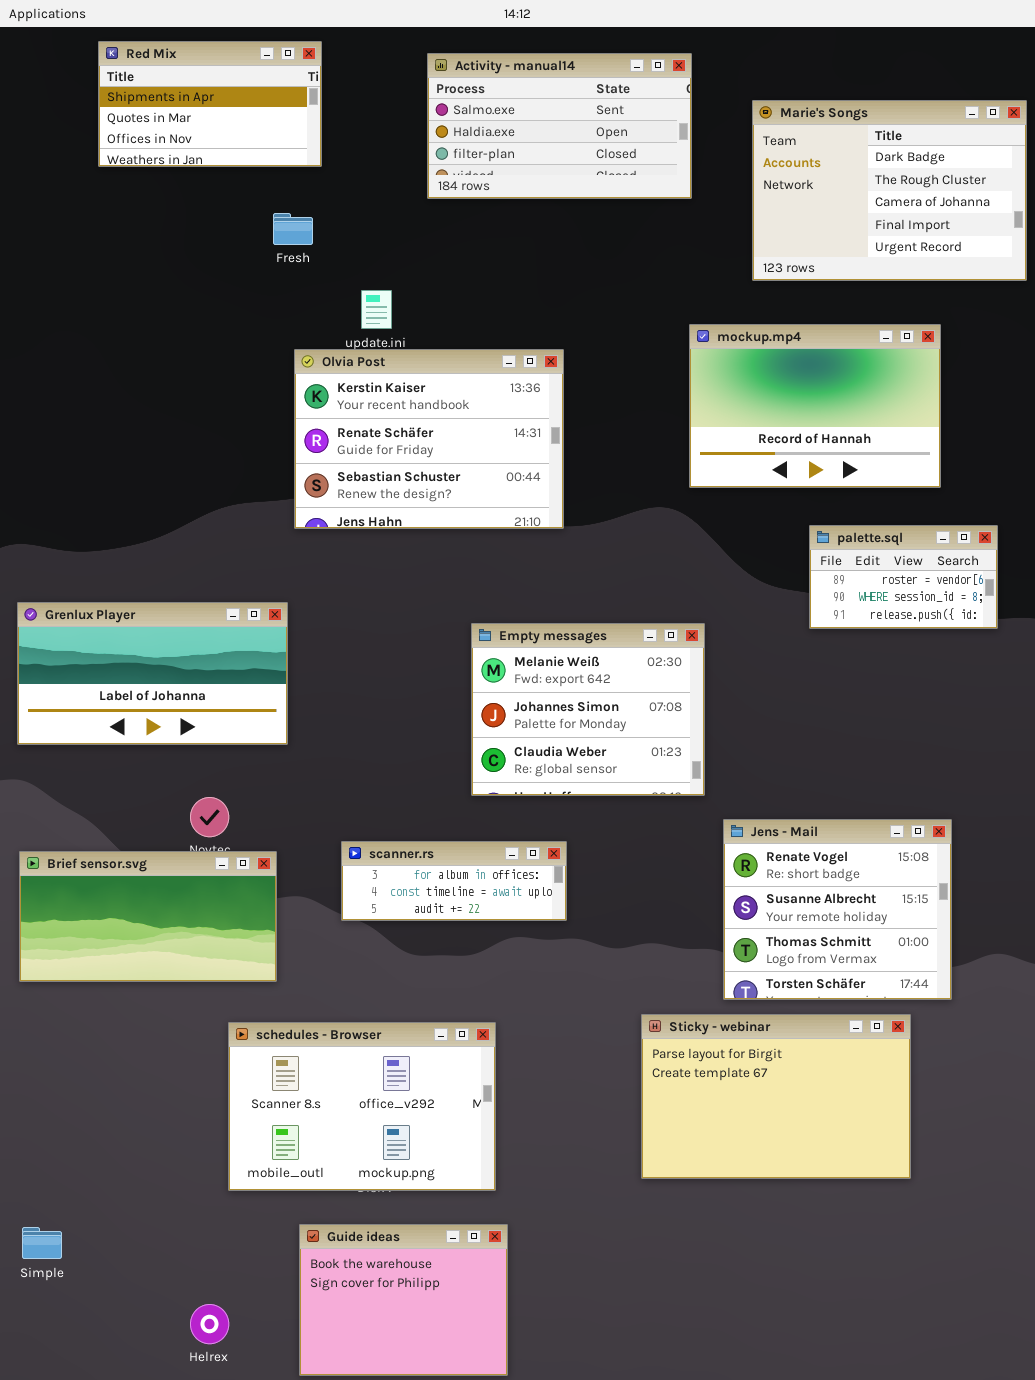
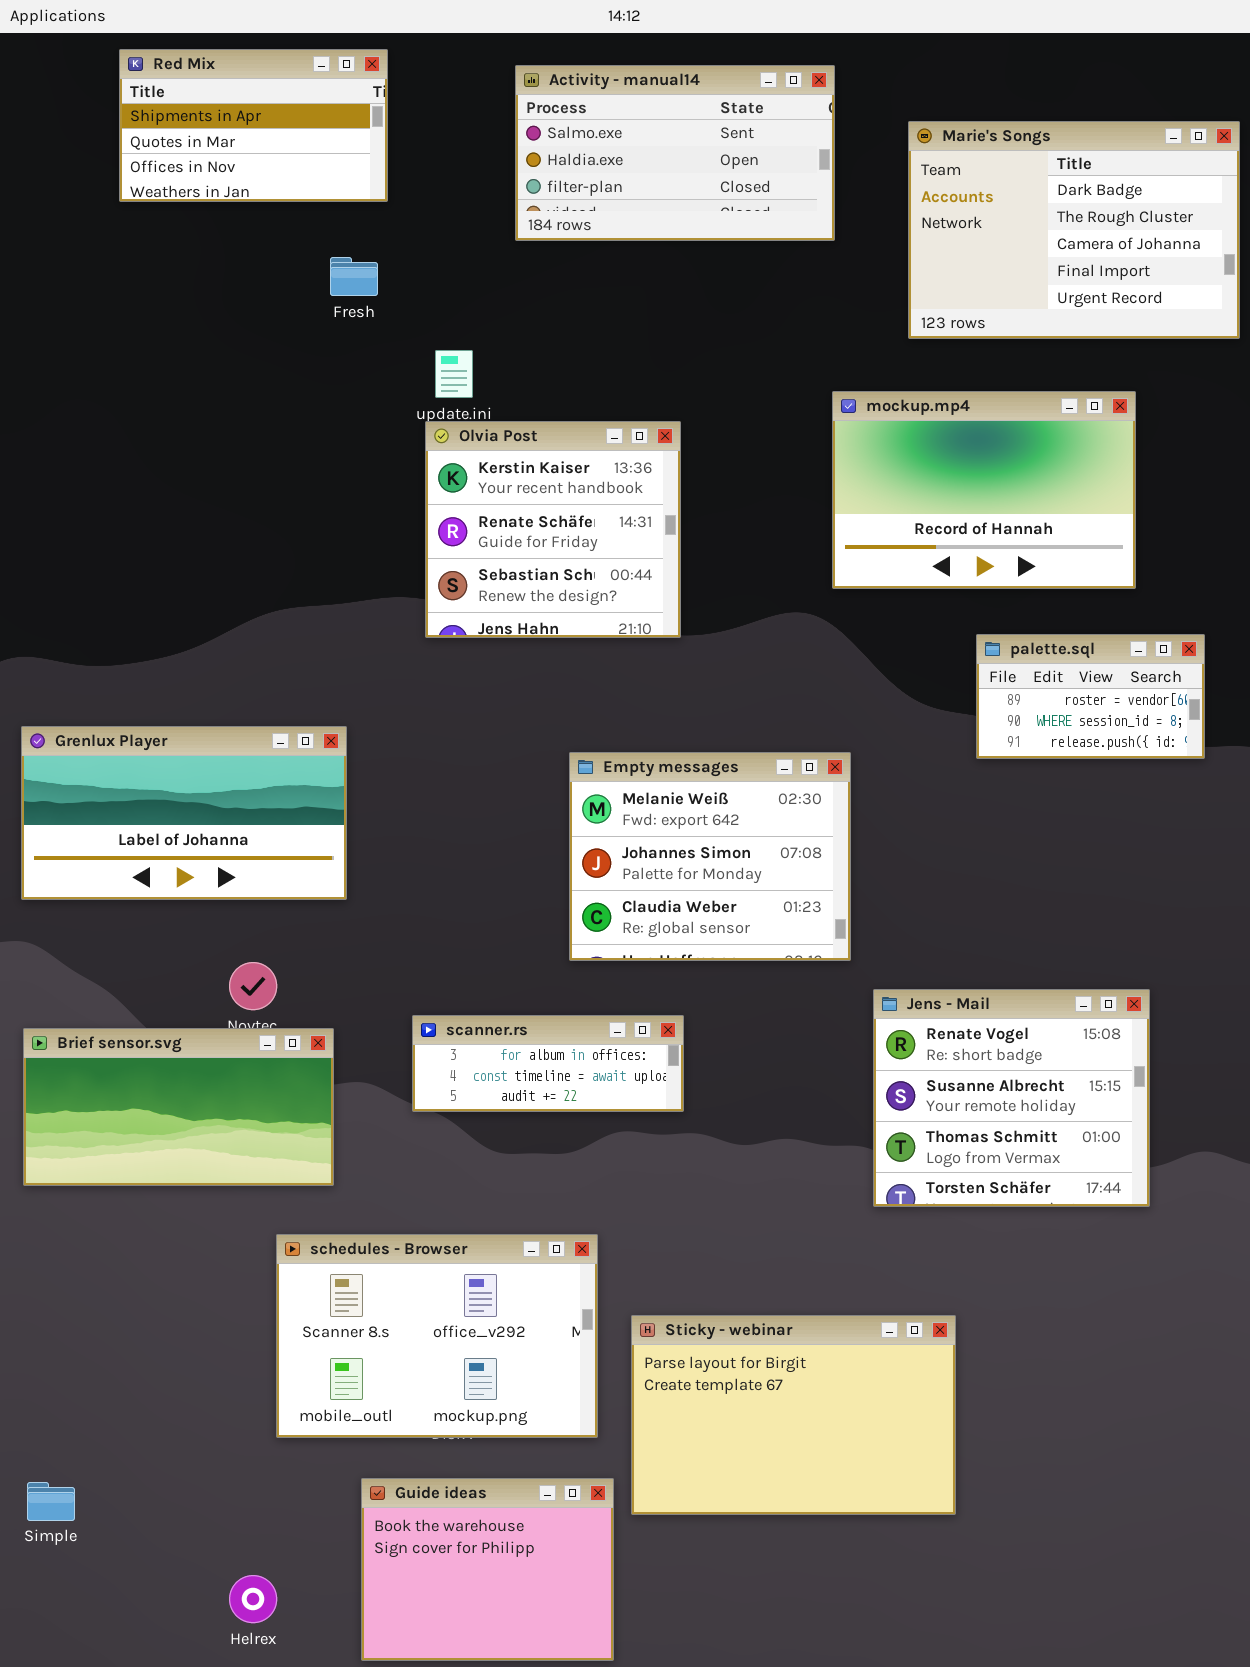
Olvia Post: [294,349,564,529] -> [425,421,681,638], resized
Sticky - webinar: [641,1014,911,1179] -> [631,1315,956,1515], moved

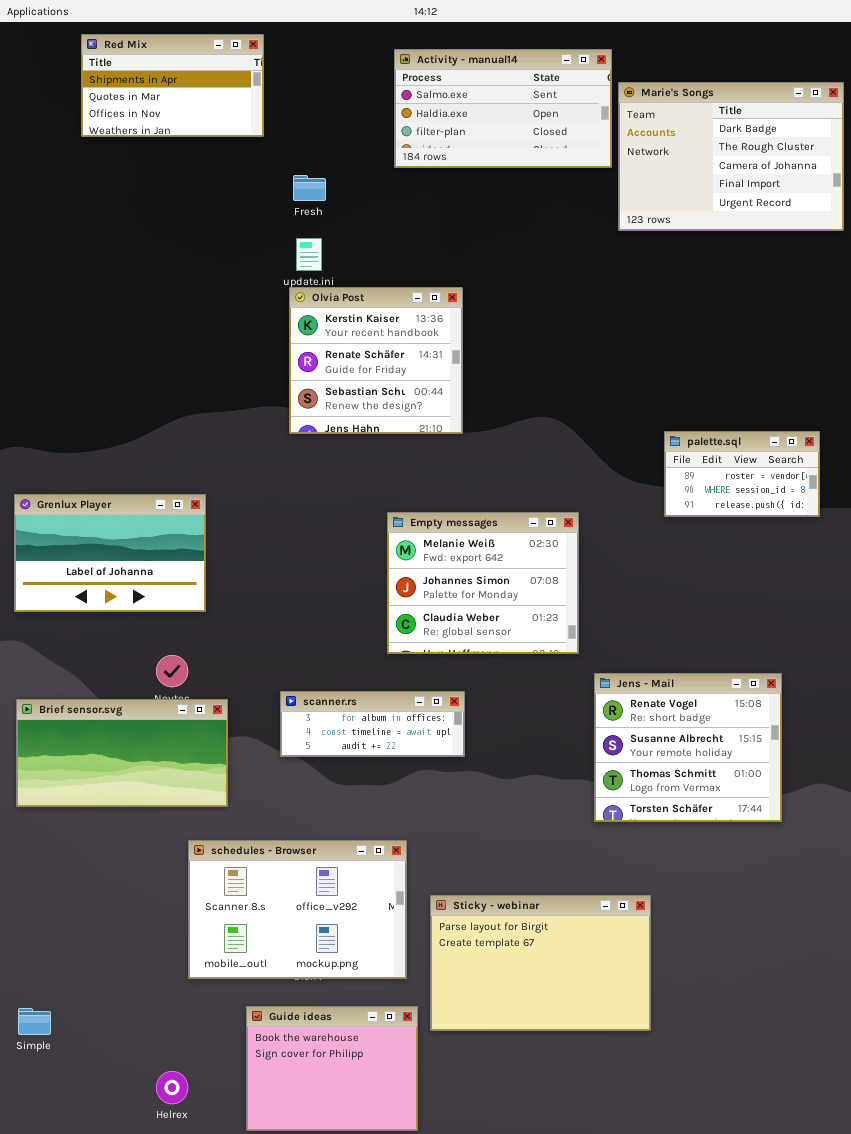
Activity - manual14: [515,65,835,241] -> [394,49,612,168], moved
Fresh: [330,257,378,296] -> [293,175,326,201], moved
mockup.mp4: [832,391,1136,589] -> none, closed
Grenlux Player: [21,726,347,900] -> [14,494,206,612], resized

